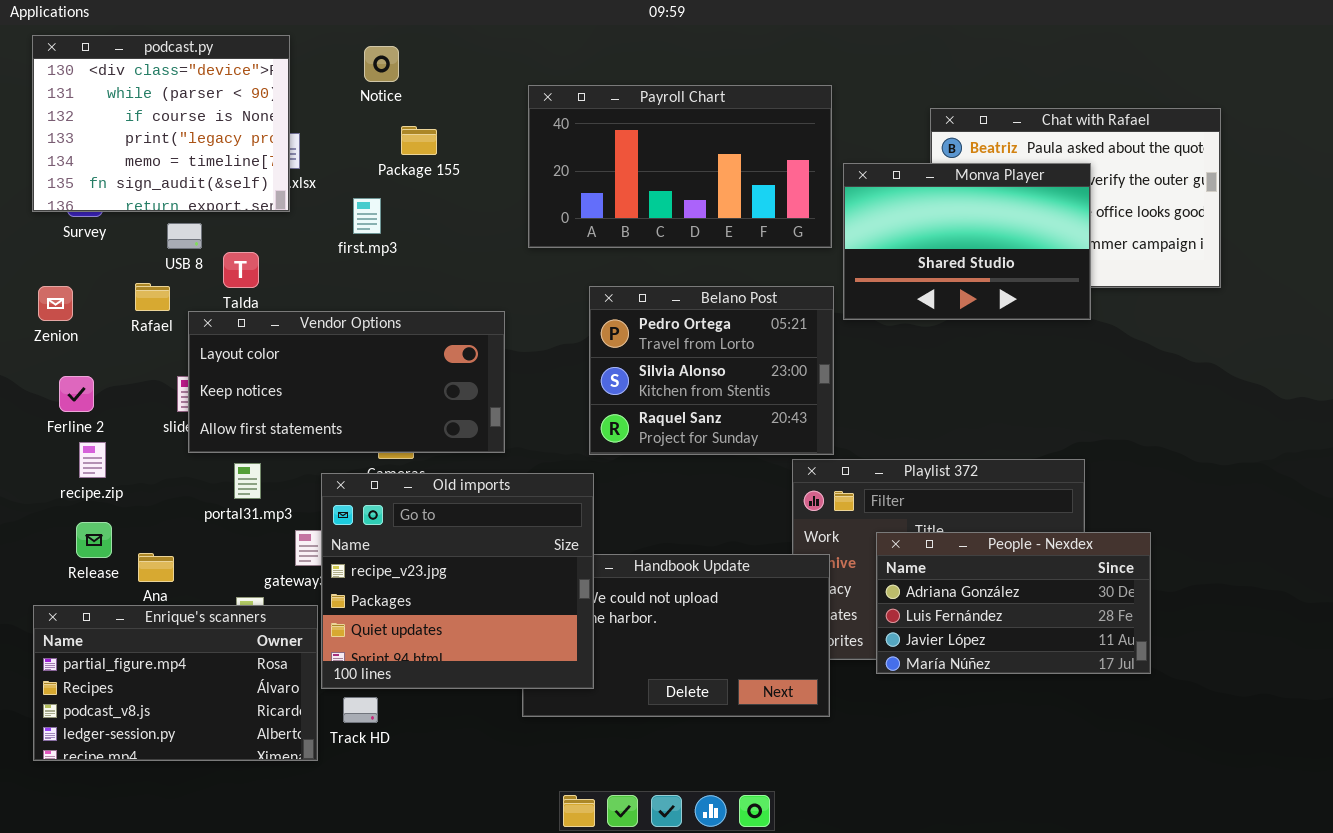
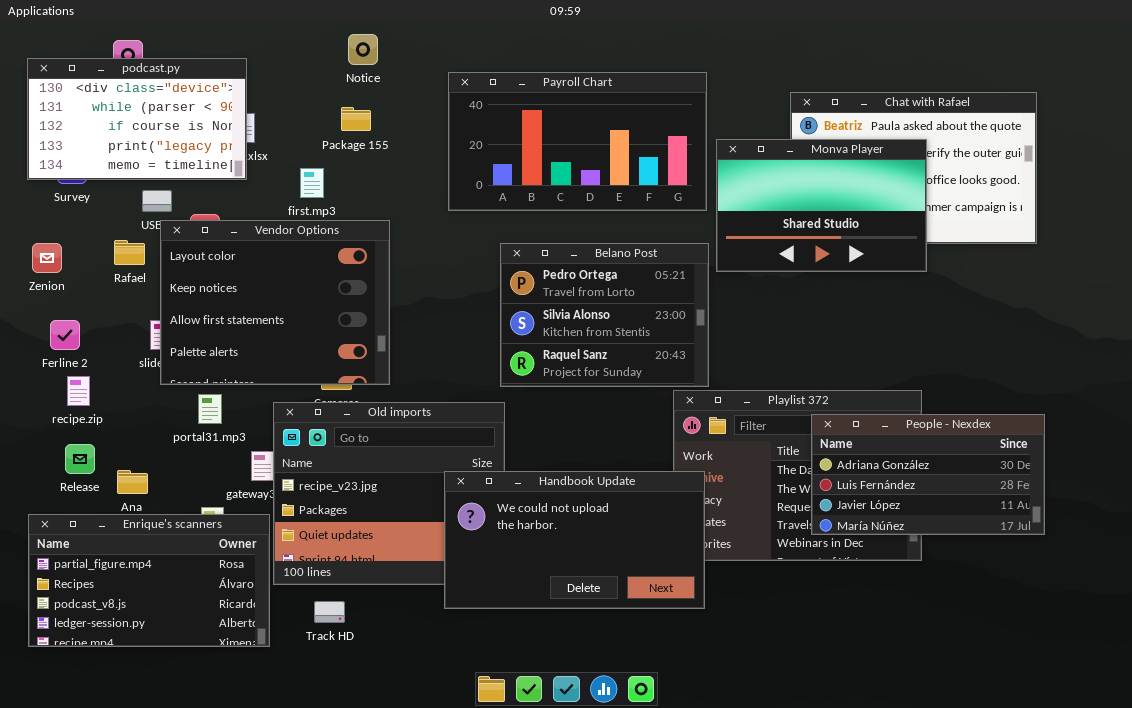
podcast.py: [32,35,290,212] -> [27,58,247,180], resized
Notice: [364,46,399,82] -> [348,34,378,65], moved
Vendor Options: [188,311,505,453] -> [160,220,390,385], resized
People - Nexdex: [876,532,1151,674] -> [811,414,1045,535], moved
Handbook Update: [522,554,830,717] -> [444,471,705,609], raised
Track HD: [343,697,378,723] -> [314,601,345,623], moved

